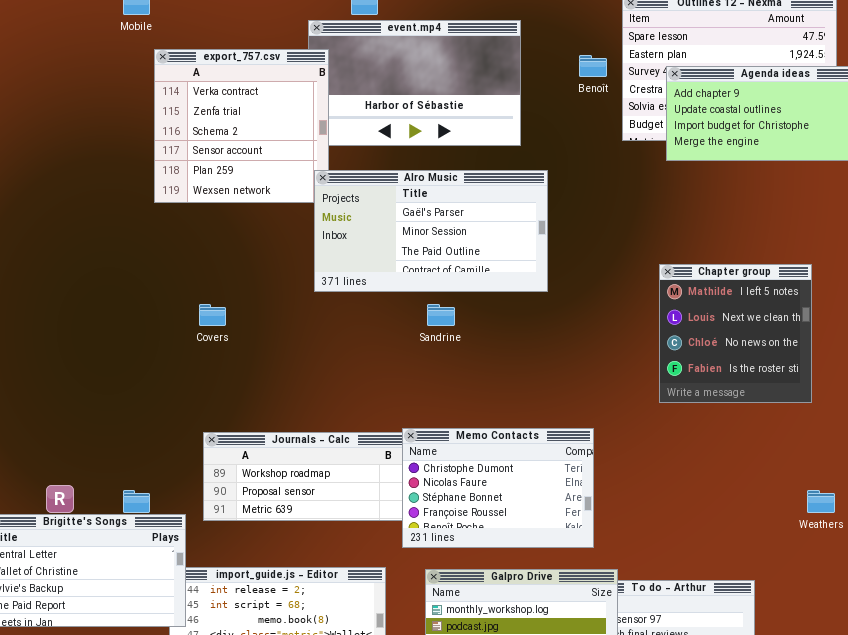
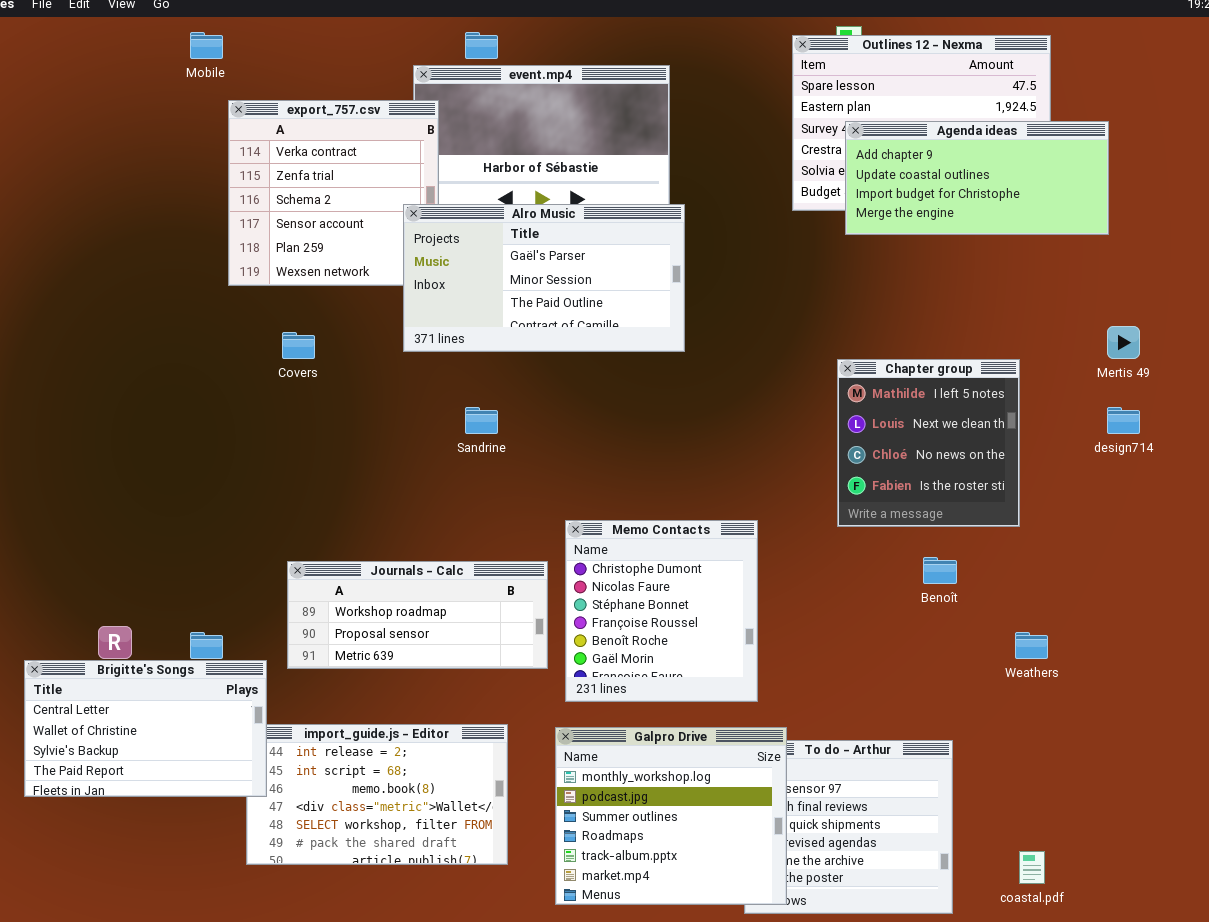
Benoît: [579,55,607,77] -> [923,557,957,584], moved
Alro Music: [314,170,548,292] -> [403,204,685,352], moved
Covers: [199,304,226,326] -> [282,332,315,359], moved
Sandrine: [427,304,455,326] -> [465,407,498,434], moved
Memo Contacts: [402,428,594,548] -> [565,520,758,702], resized

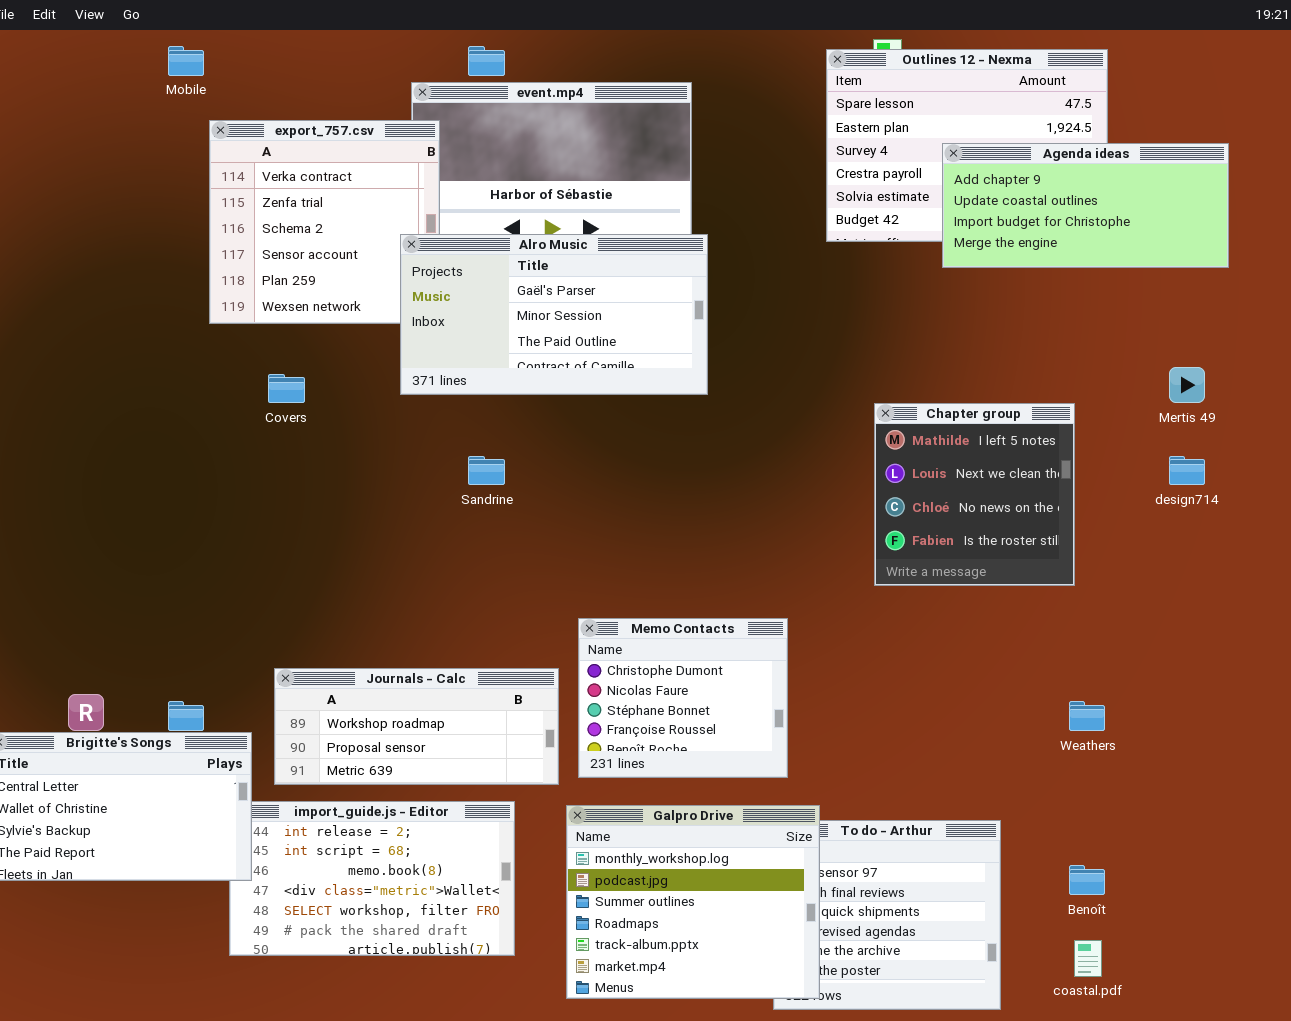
Agenda ideas: [845,121,1109,235] -> [942,143,1229,268], moved
Memo Contacts: [565,520,758,702] -> [578,618,788,778], resized
Benoît: [923,557,957,584] -> [1069,865,1105,895], moved
Journals - Calc: [287,561,548,669] -> [274,668,559,785], moved

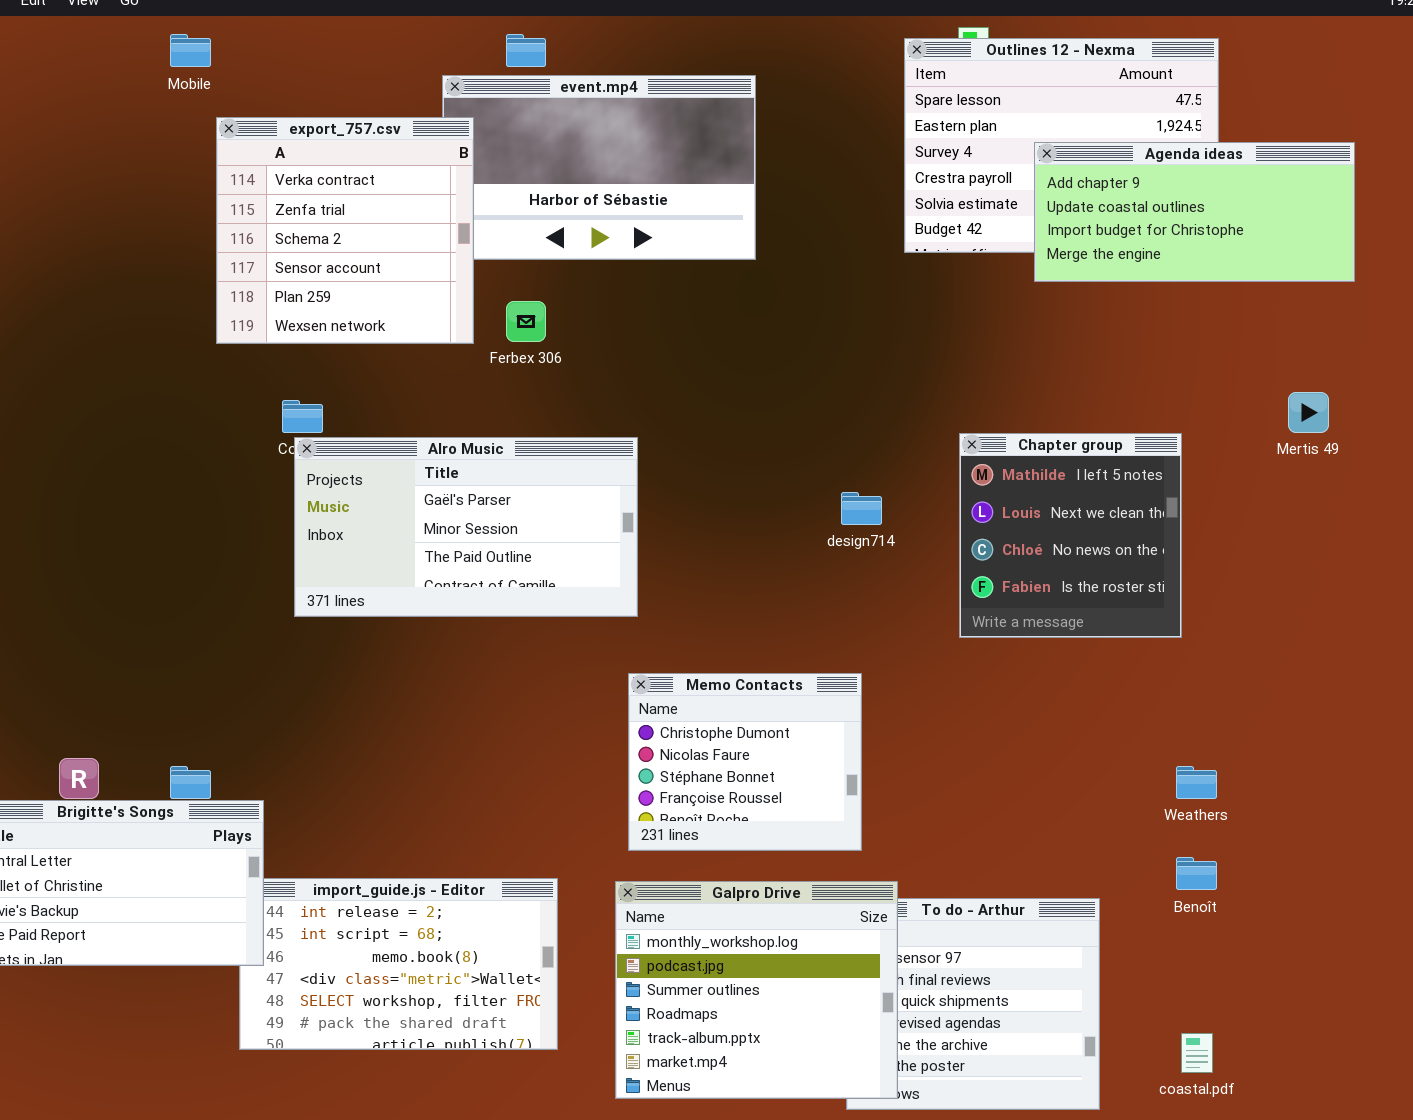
Alro Music: [400,234,708,395] -> [294,437,638,617], moved
design714: [1169,456,1205,485] -> [841,492,882,525], moved
Journals - Calc: [274,668,559,785] -> none, closed
Benoît: [1069,865,1105,895] -> [1176,857,1217,890], moved

